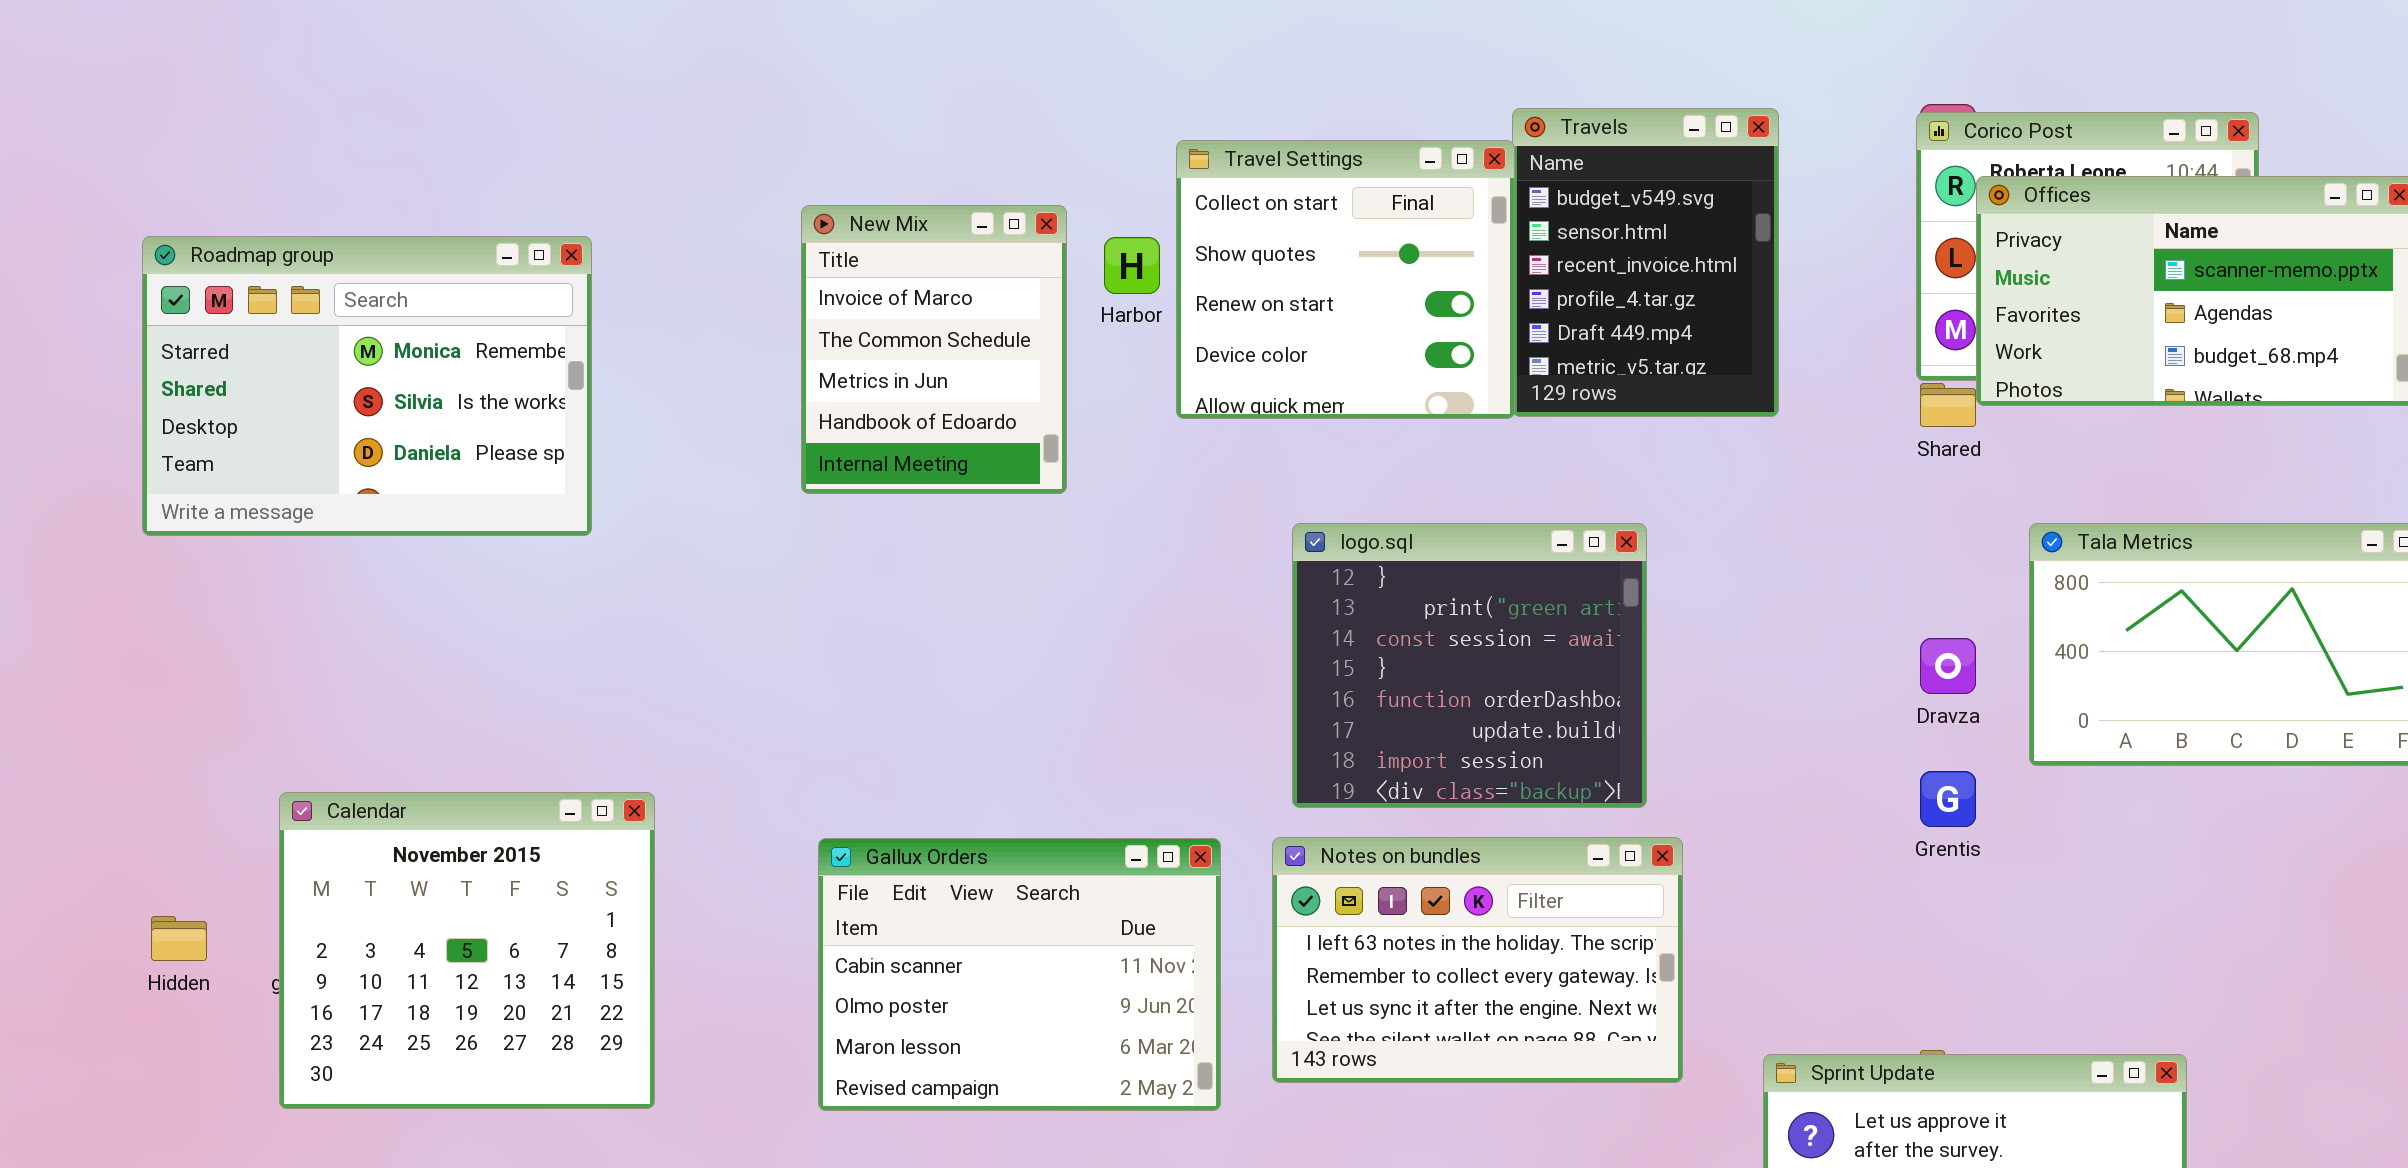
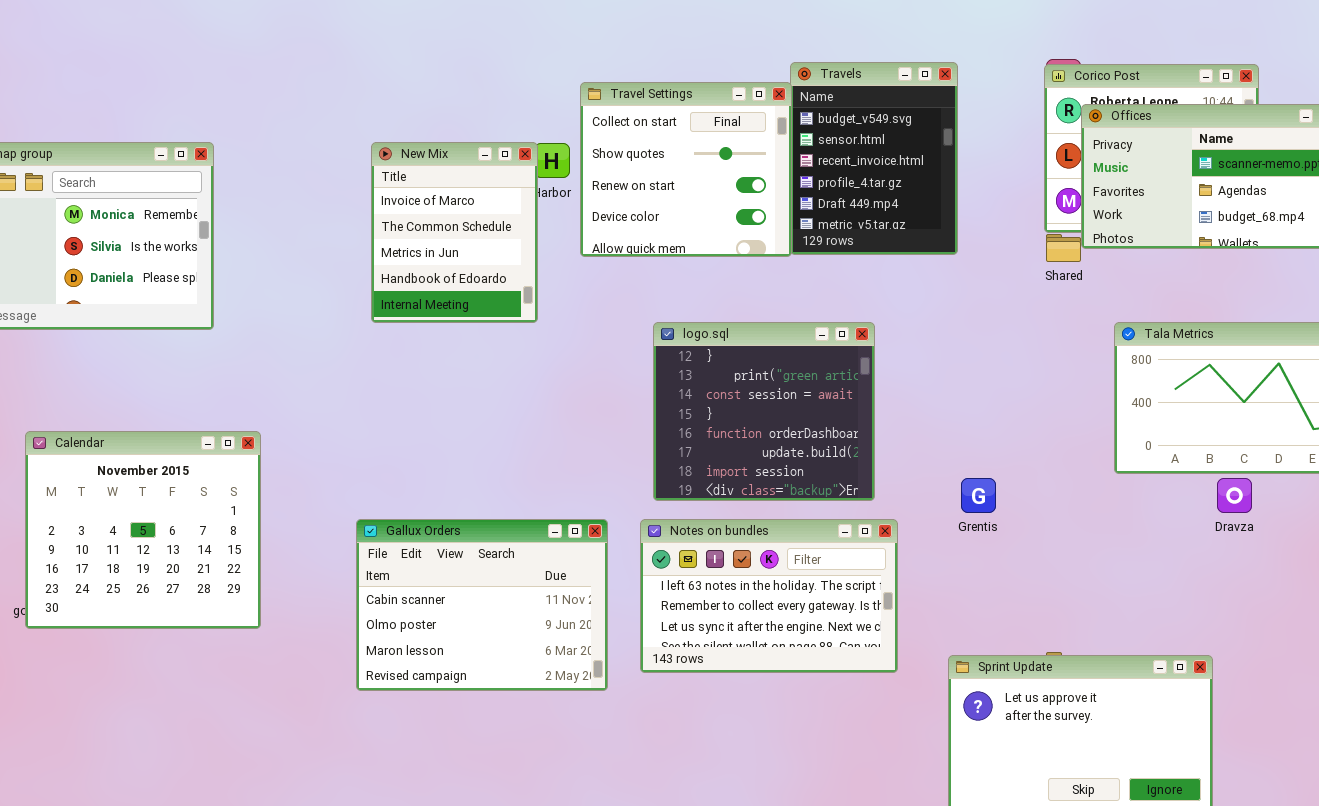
New Mix: [801,205,1067,494] -> [371,142,538,323], moved
Dravza: [1920,638,1976,694] -> [1217,478,1252,513], moved
Grentis: [1920,771,1976,827] -> [961,478,996,513], moved
Calendar: [279,792,655,1109] -> [25,431,261,629], moved

